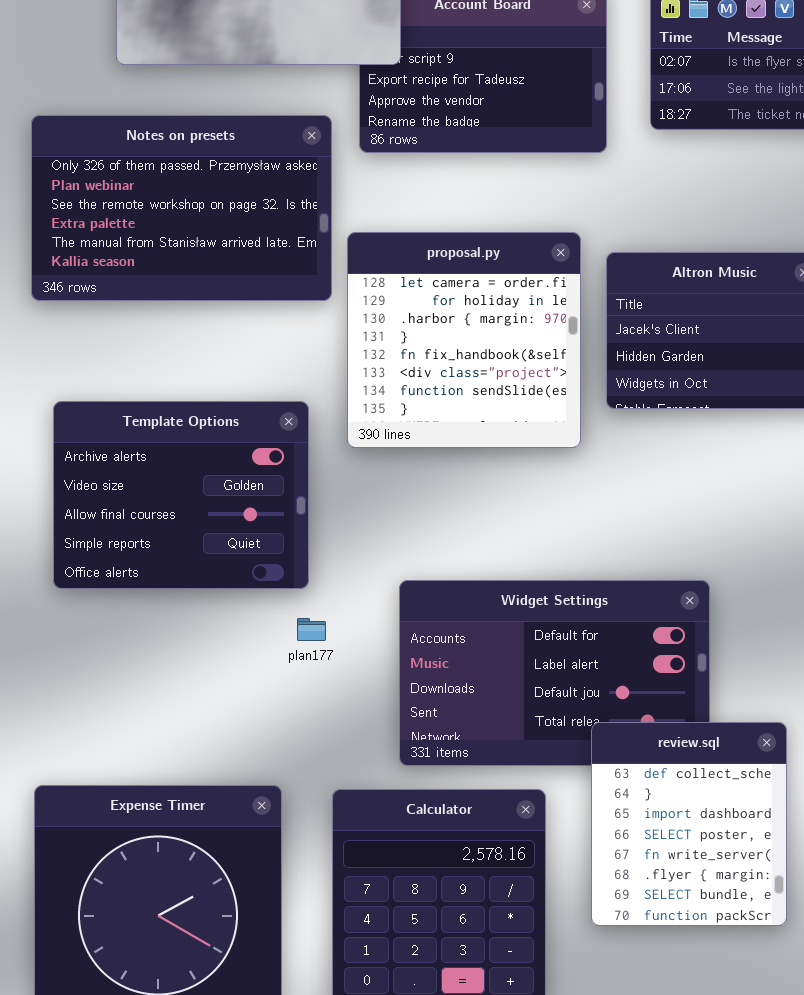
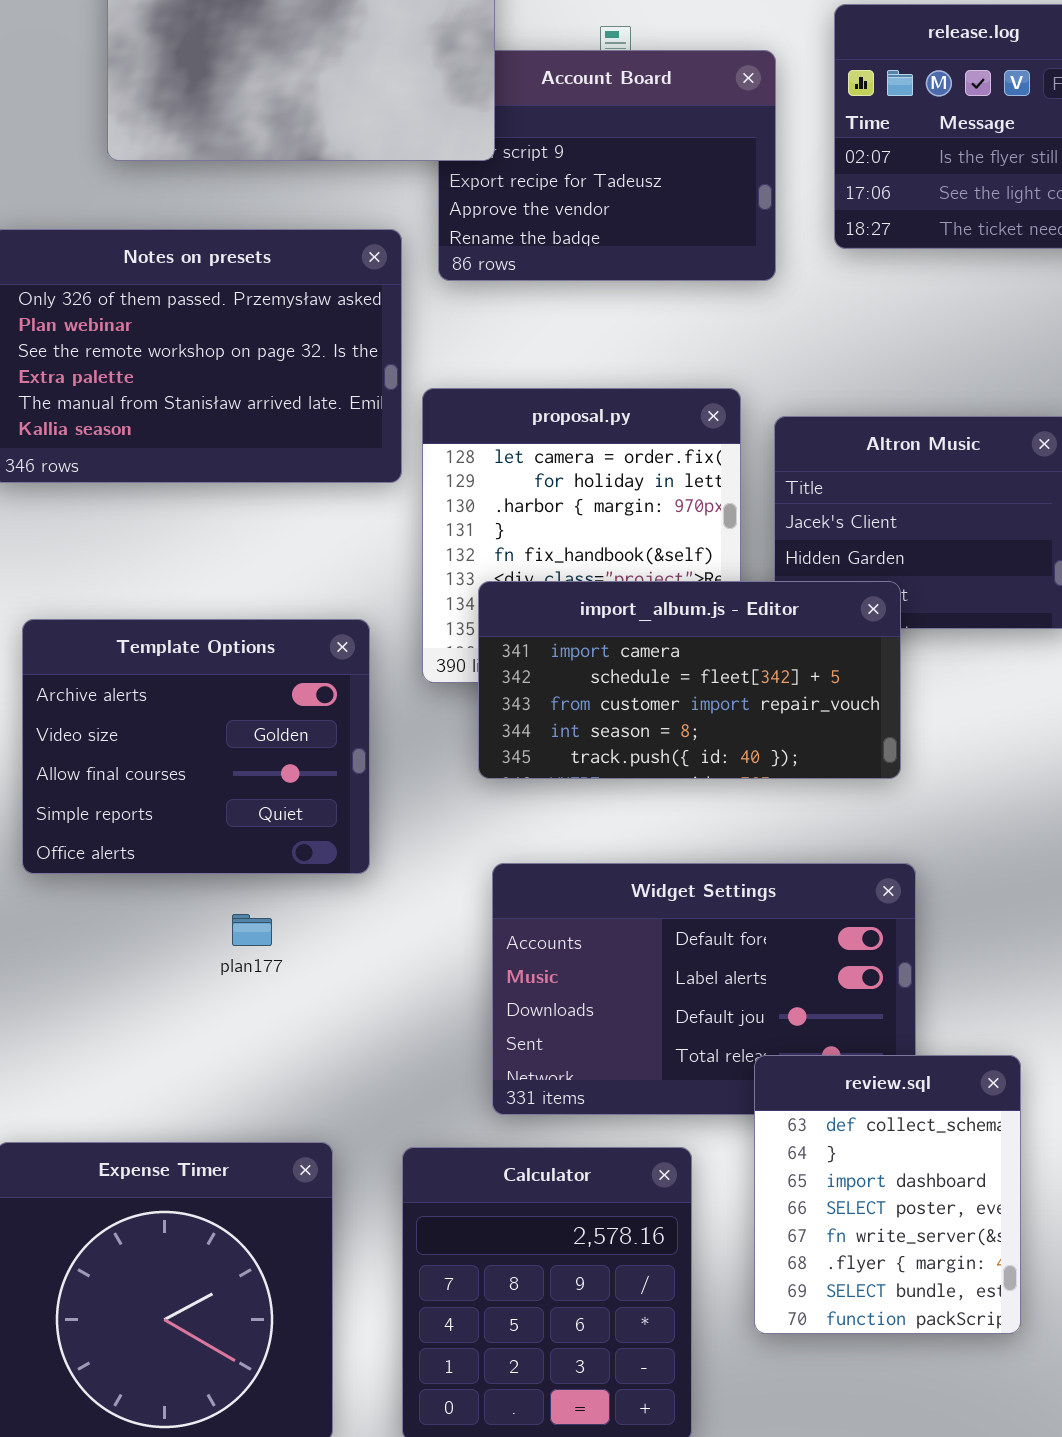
import_album.js - Editor: none -> [478,581,901,779], opened
plan177: [297,618,326,641] -> [232,914,272,946], moved

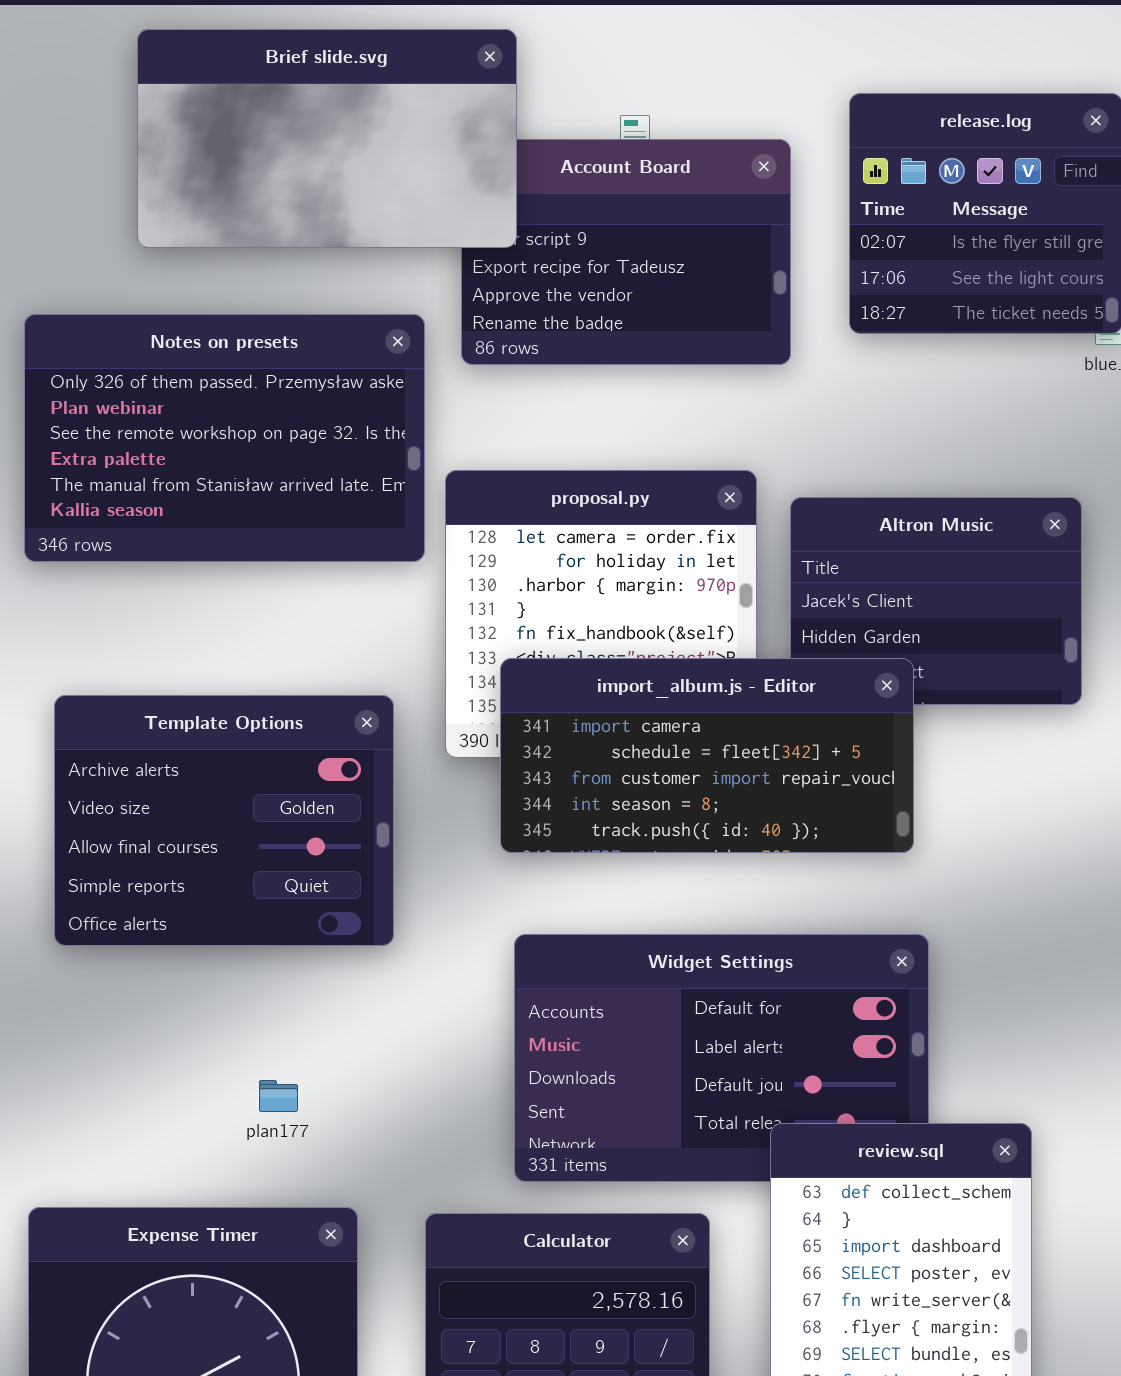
plan177: [232,914,272,946] -> [259,1080,298,1112], moved

